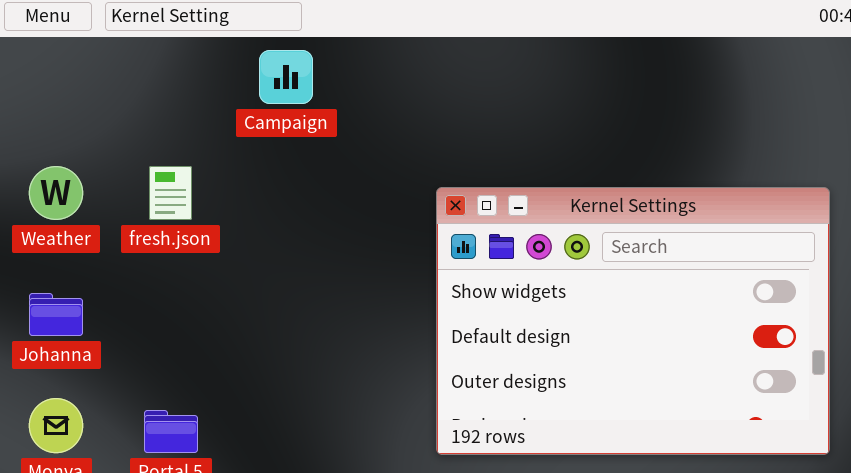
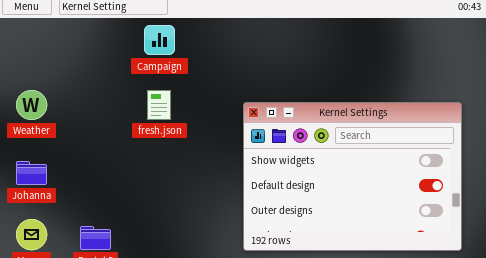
fresh.json: [149,166,192,220] -> [147,90,171,120], moved

